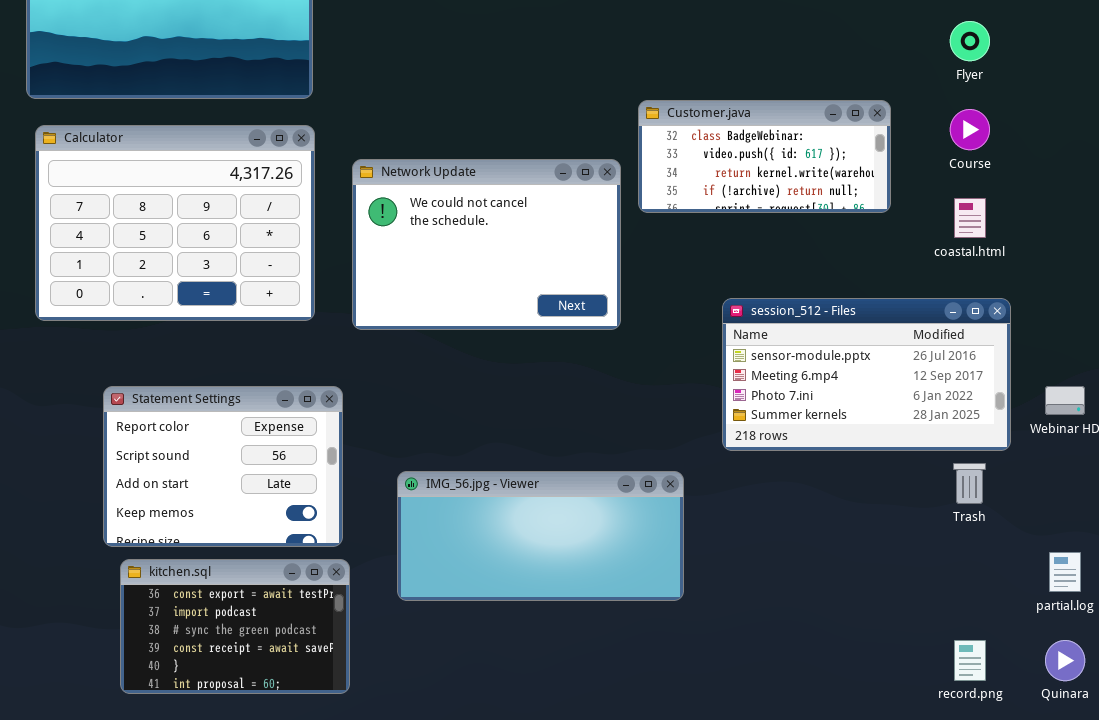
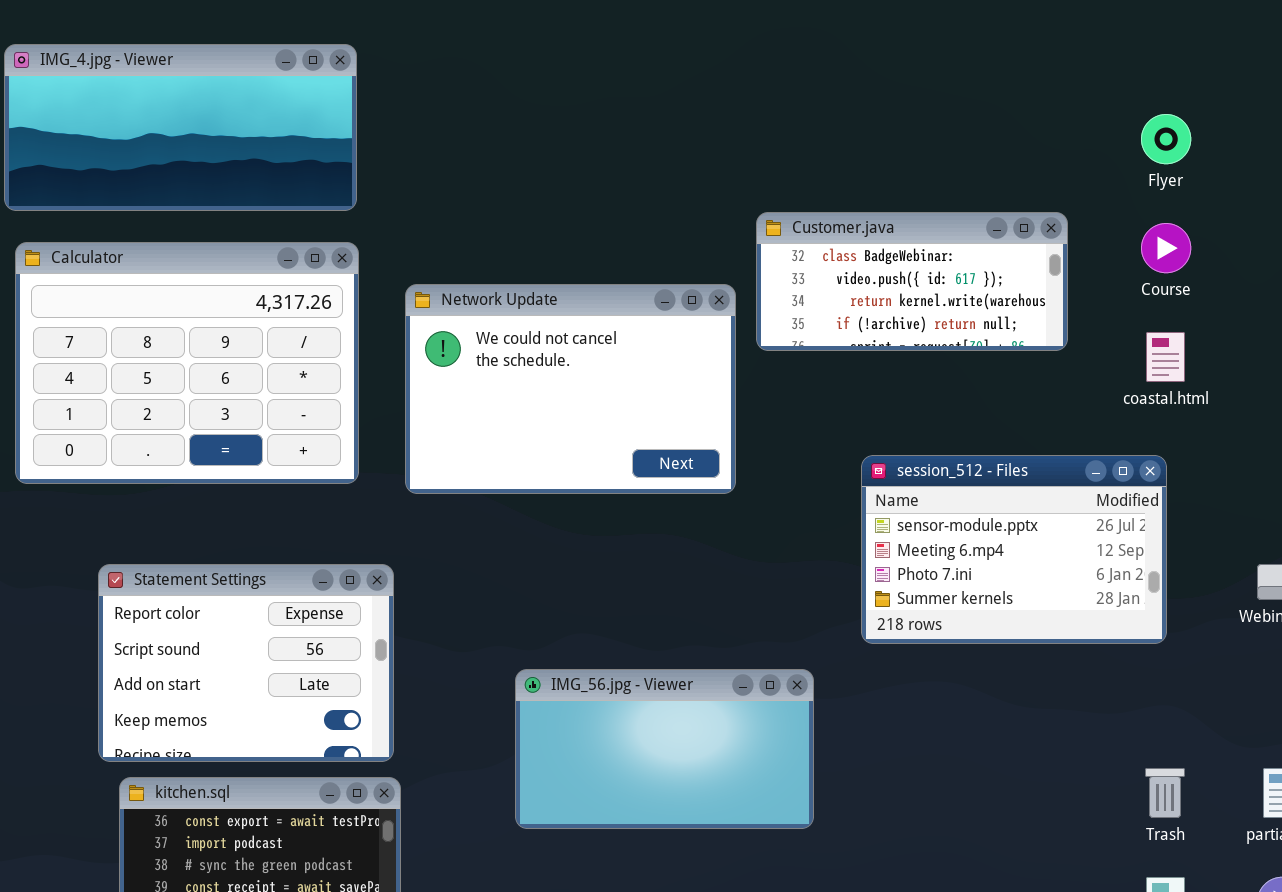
session_512 - Files: [722,298,1011,451] -> [861,455,1167,644], resized
Trash: [953,463,986,504] -> [1145,768,1185,818], moved
IMG_56.jpg - Viewer: [397,471,684,601] -> [515,669,814,829], resized

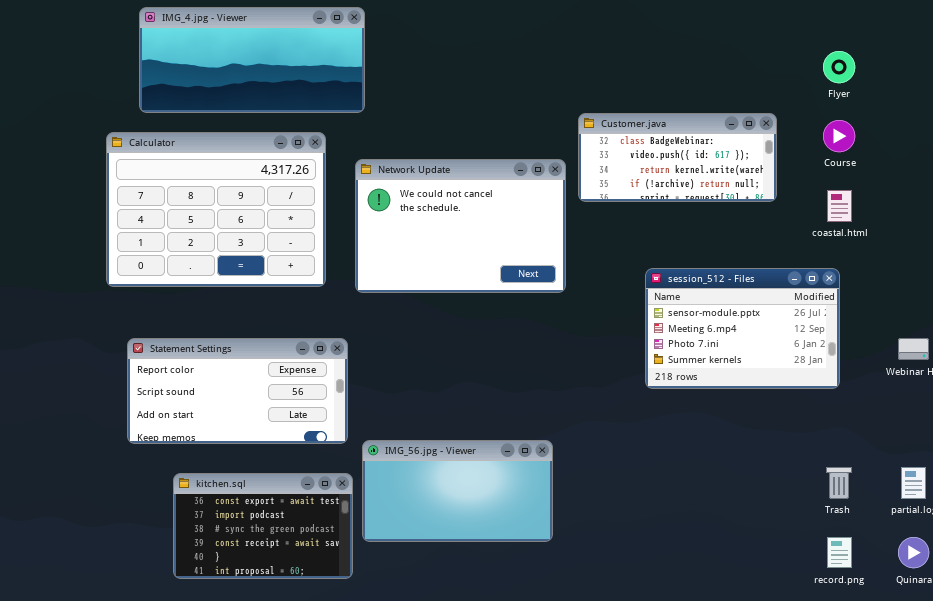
IMG_4.jpg - Viewer: [4,44,357,211] -> [139,7,365,113], moved
Statement Settings: [98,564,394,762] -> [127,338,348,444], resized
IMG_56.jpg - Viewer: [515,669,814,829] -> [362,440,553,542], moved

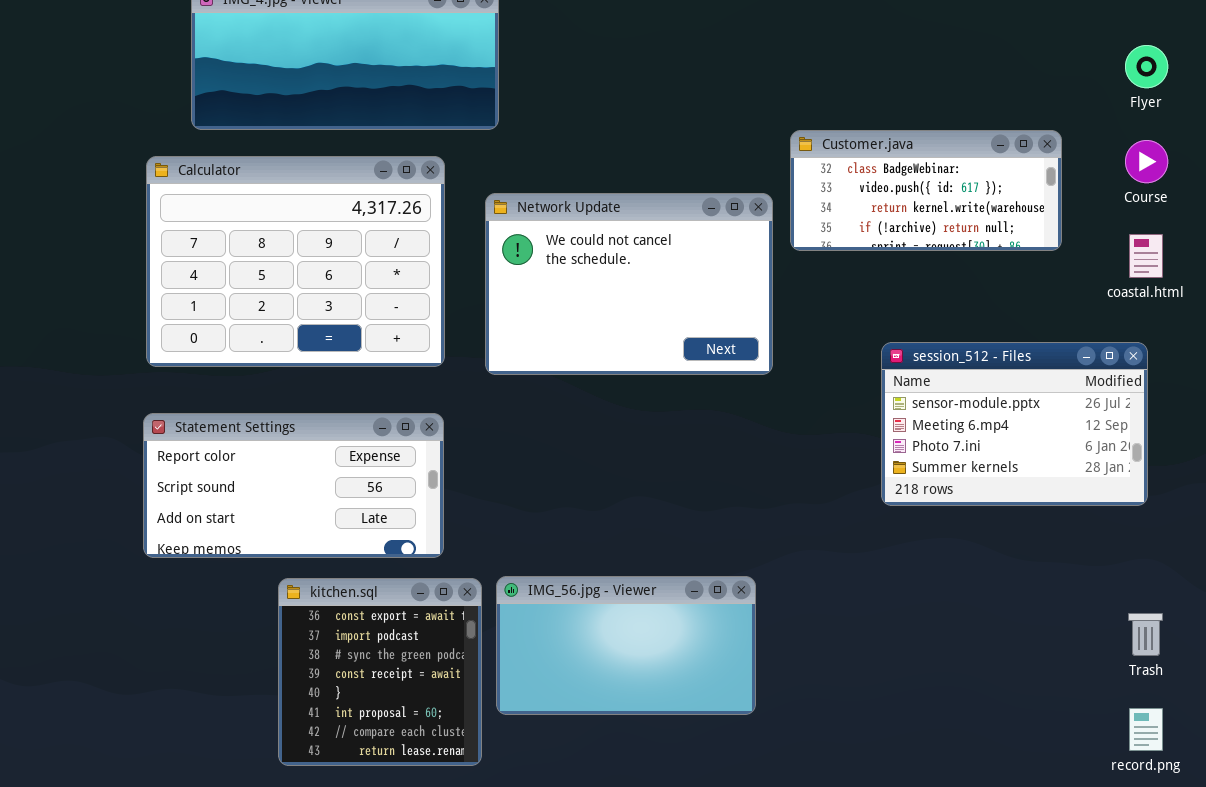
Statement Settings: [127,338,348,444] -> [143,413,444,558], moved
kitchen.sql: [173,473,353,579] -> [278,578,482,766], resized

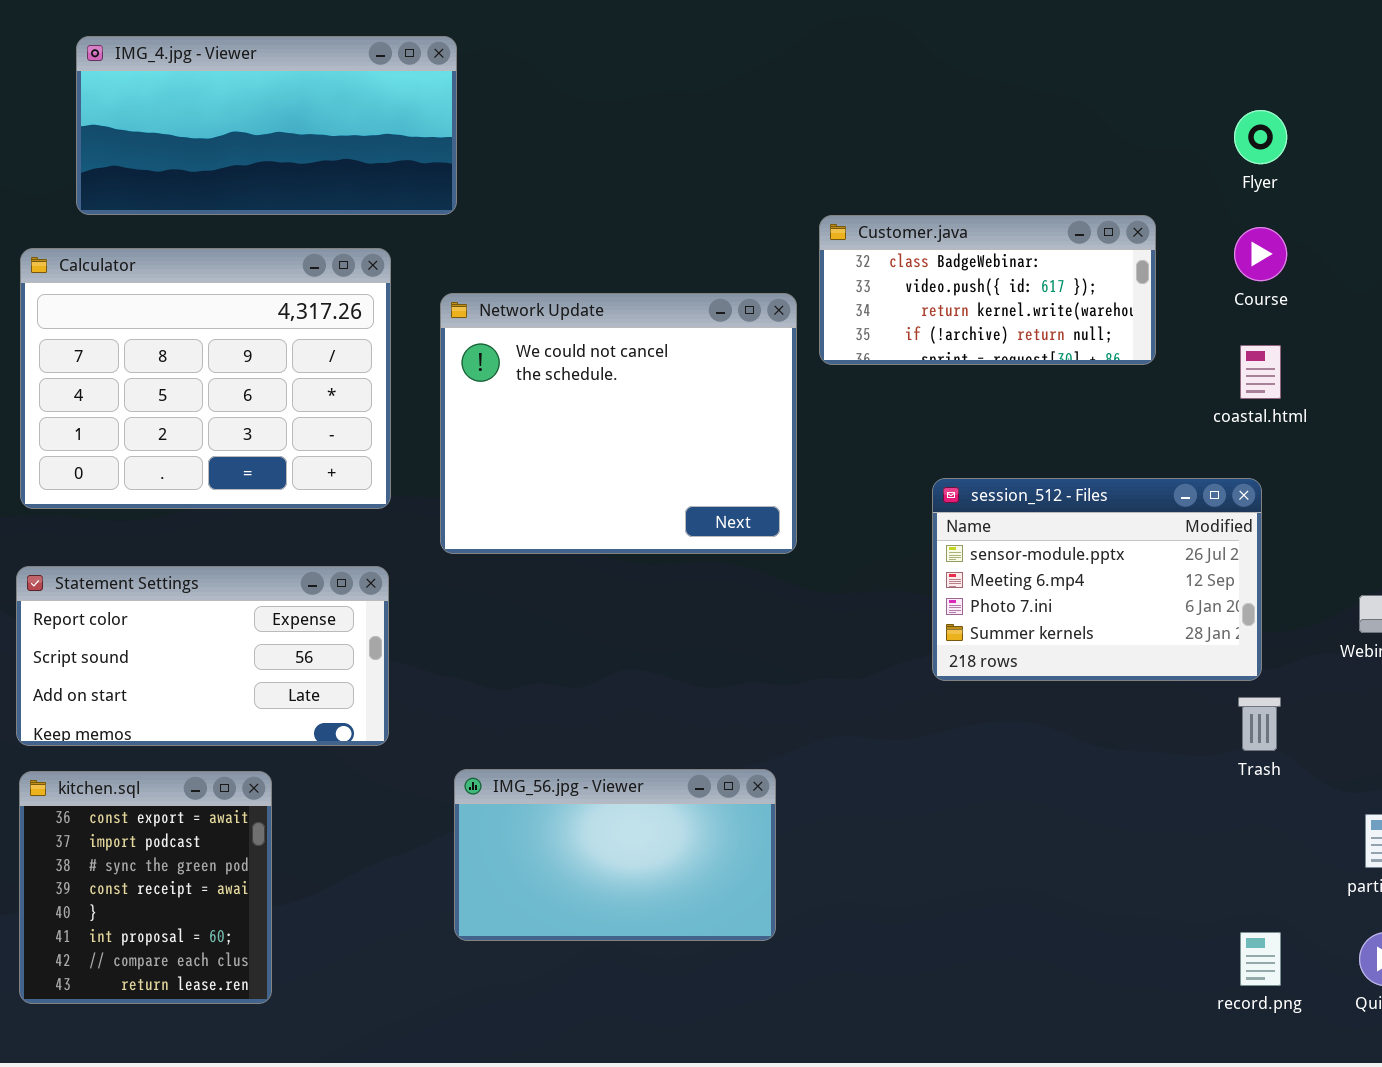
Network Update: [485,193,773,375] -> [440,293,797,554], resized
kitchen.sql: [278,578,482,766] -> [19,771,272,1004], moved
Trash: [1128,613,1163,656] -> [1238,697,1281,751], moved

